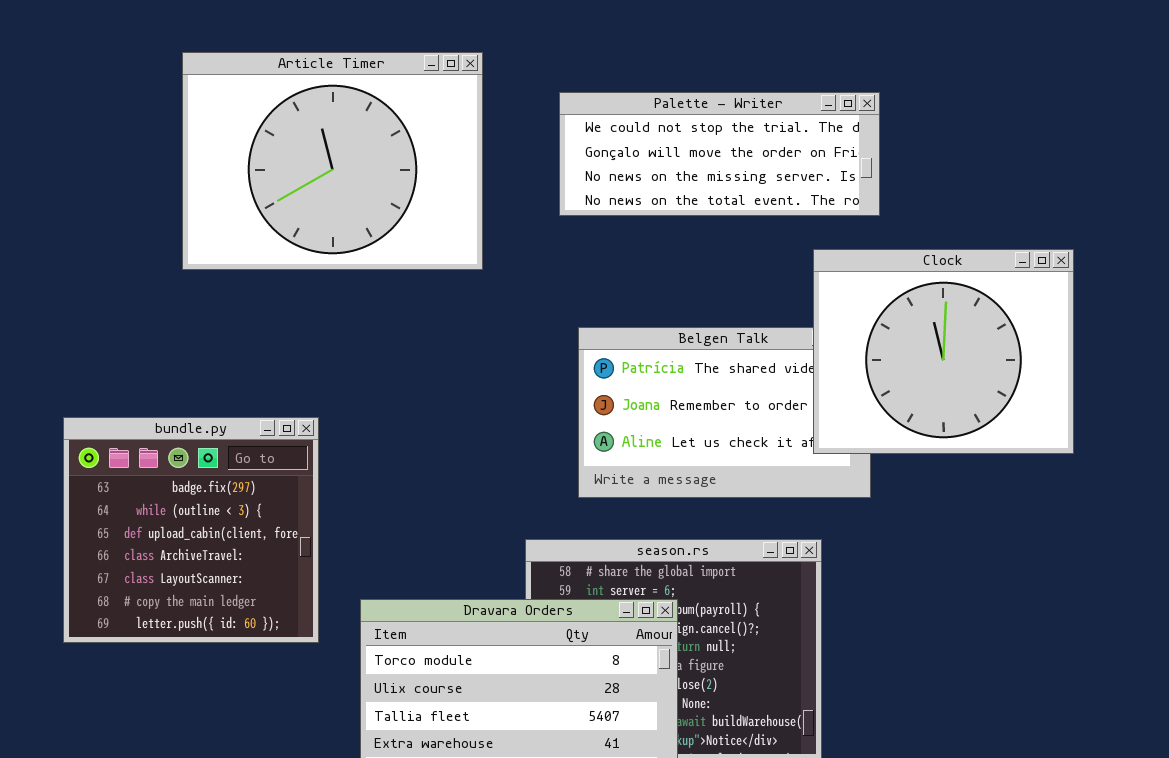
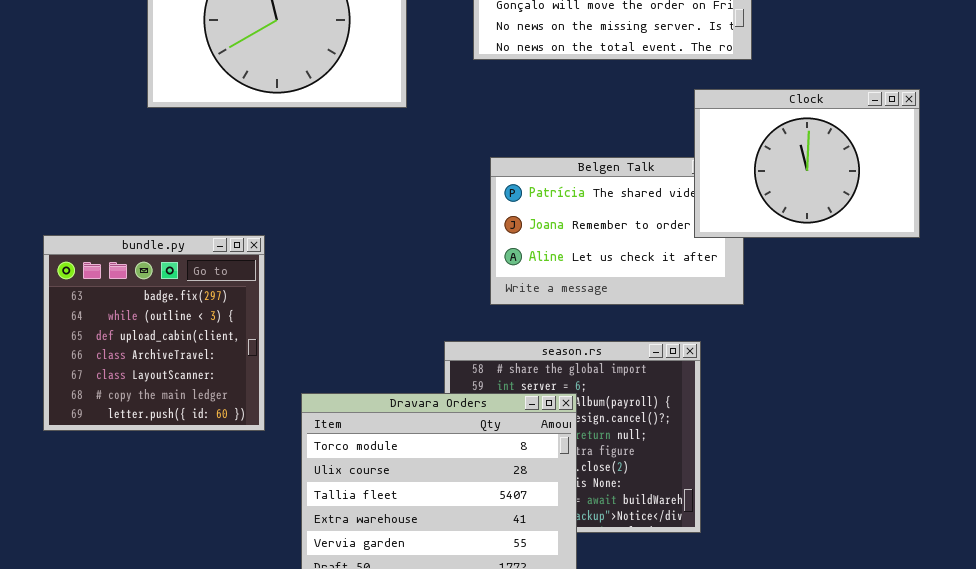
Clock: [813,249,1074,454] -> [694,89,920,238], resized

